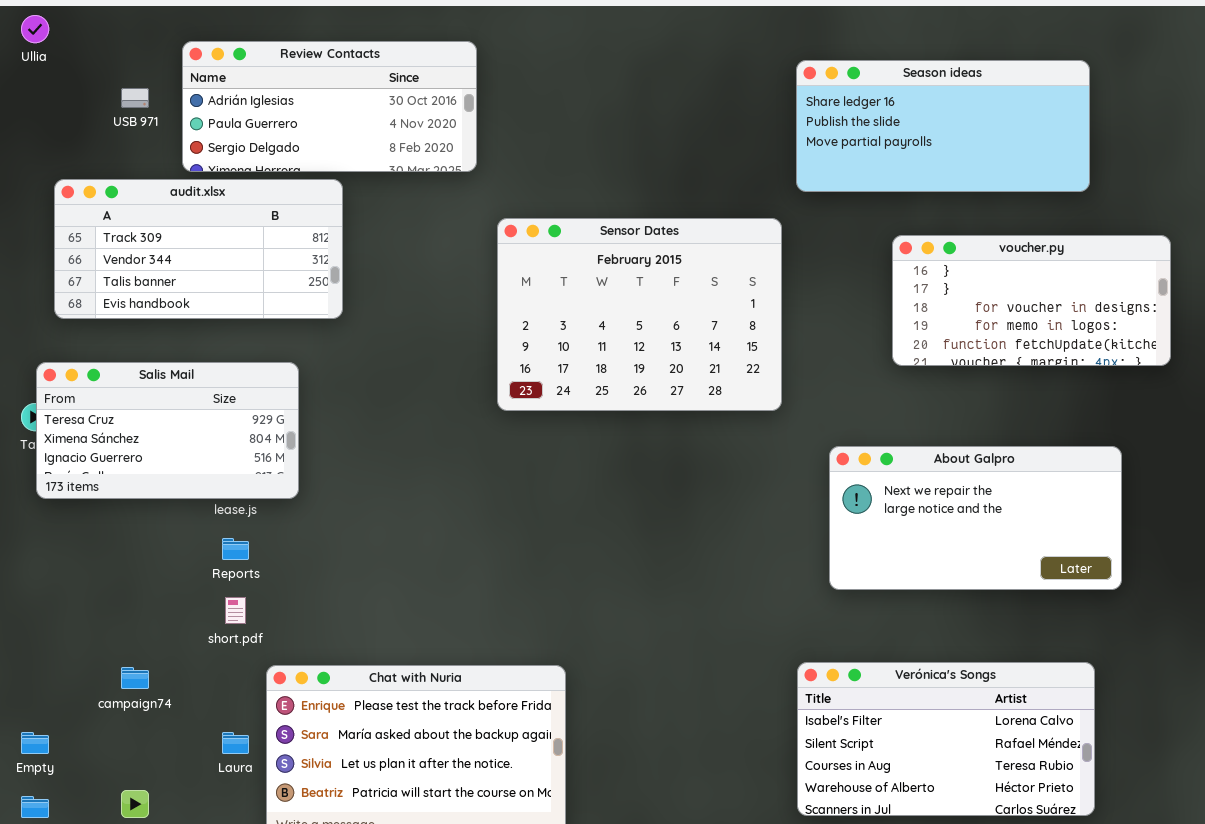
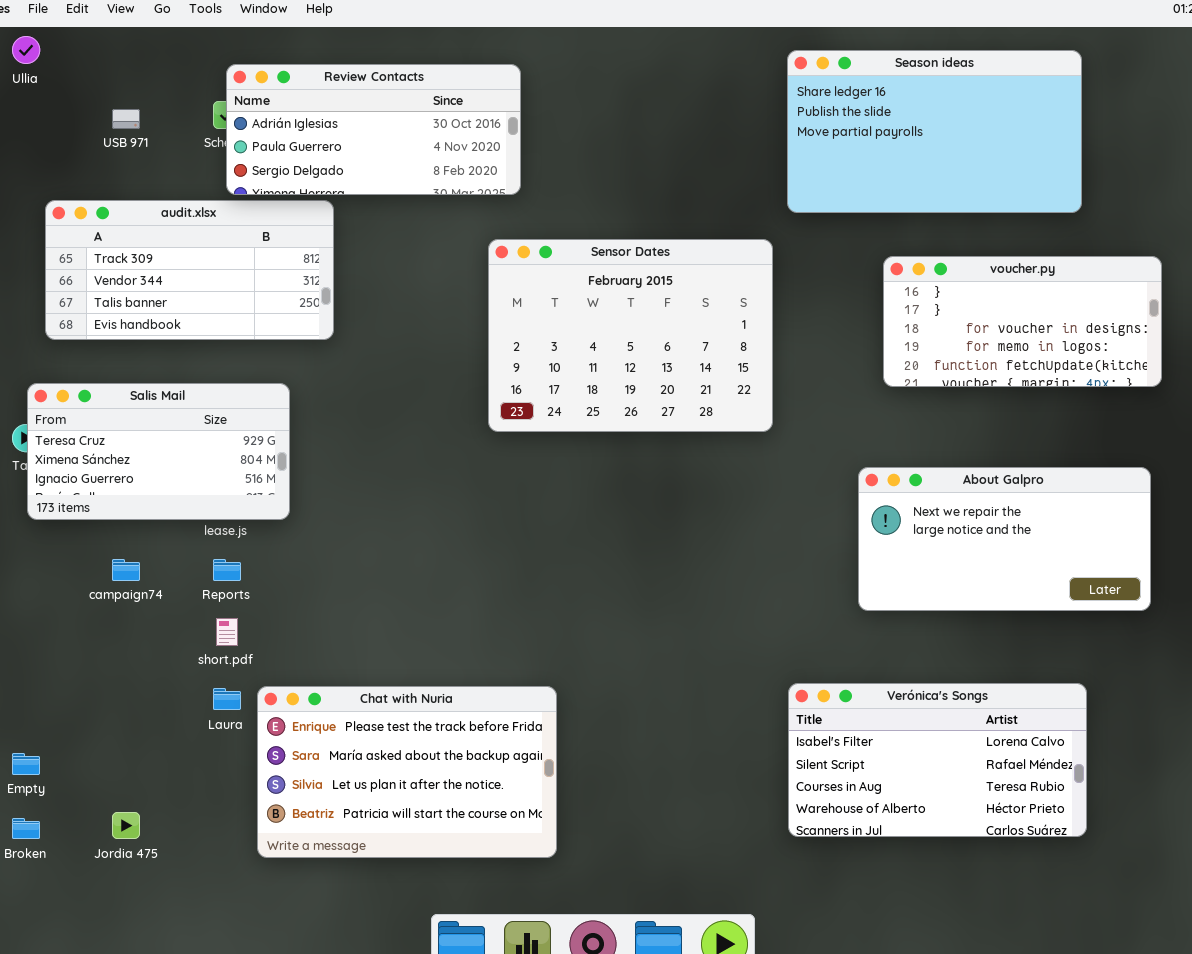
Review Contacts: [182,41,477,172] -> [226,64,521,195], moved
Season ideas: [796,60,1090,192] -> [787,50,1082,213], resized
About Galpro: [829,446,1122,590] -> [858,467,1151,611], moved
campaign74: [121,667,149,689] -> [112,559,140,581], moved
Laura: [222,732,249,754] -> [213,688,241,710], moved

